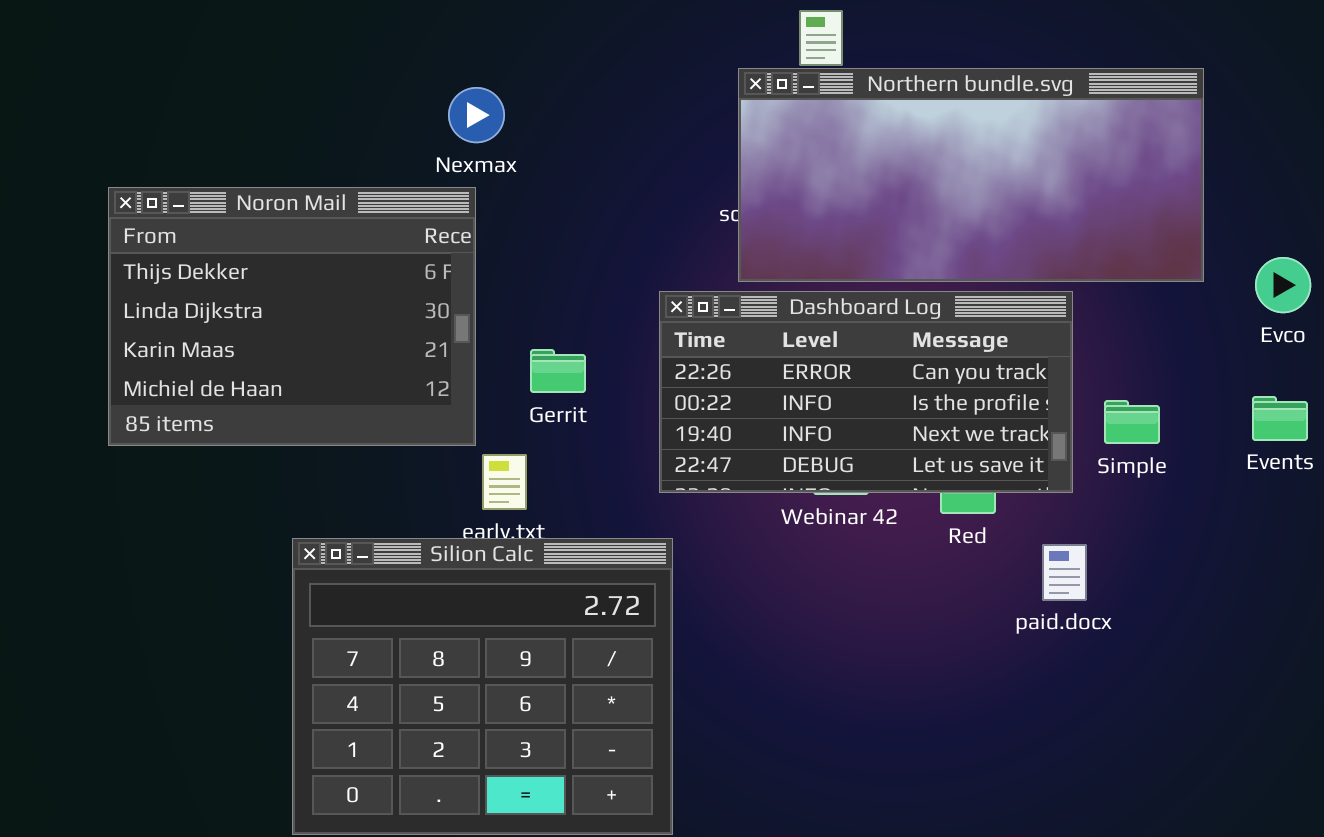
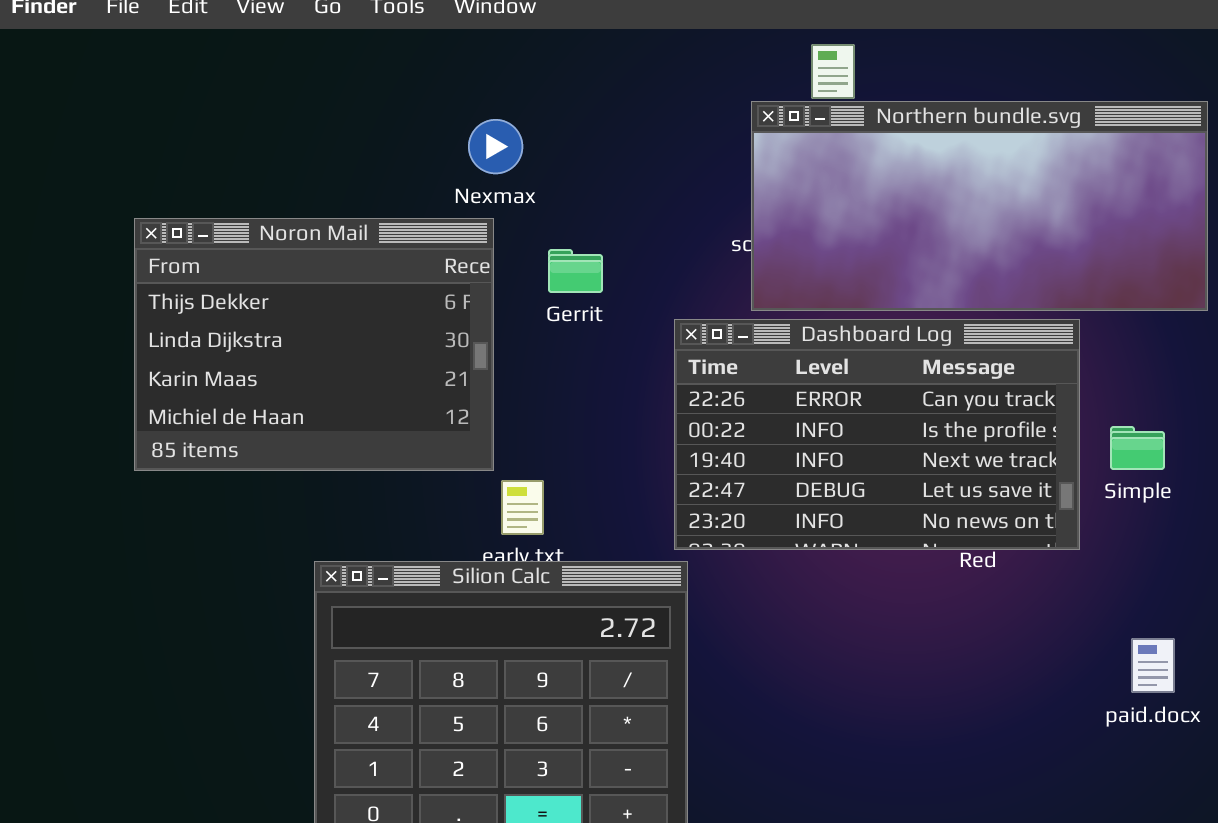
Dashboard Log: [659,291,1073,493] -> [674,319,1080,550], resized
Gerrit: [530,349,586,393] -> [548,249,603,293], moved
paid.docx: [1042,544,1087,601] -> [1131,638,1175,693], moved

